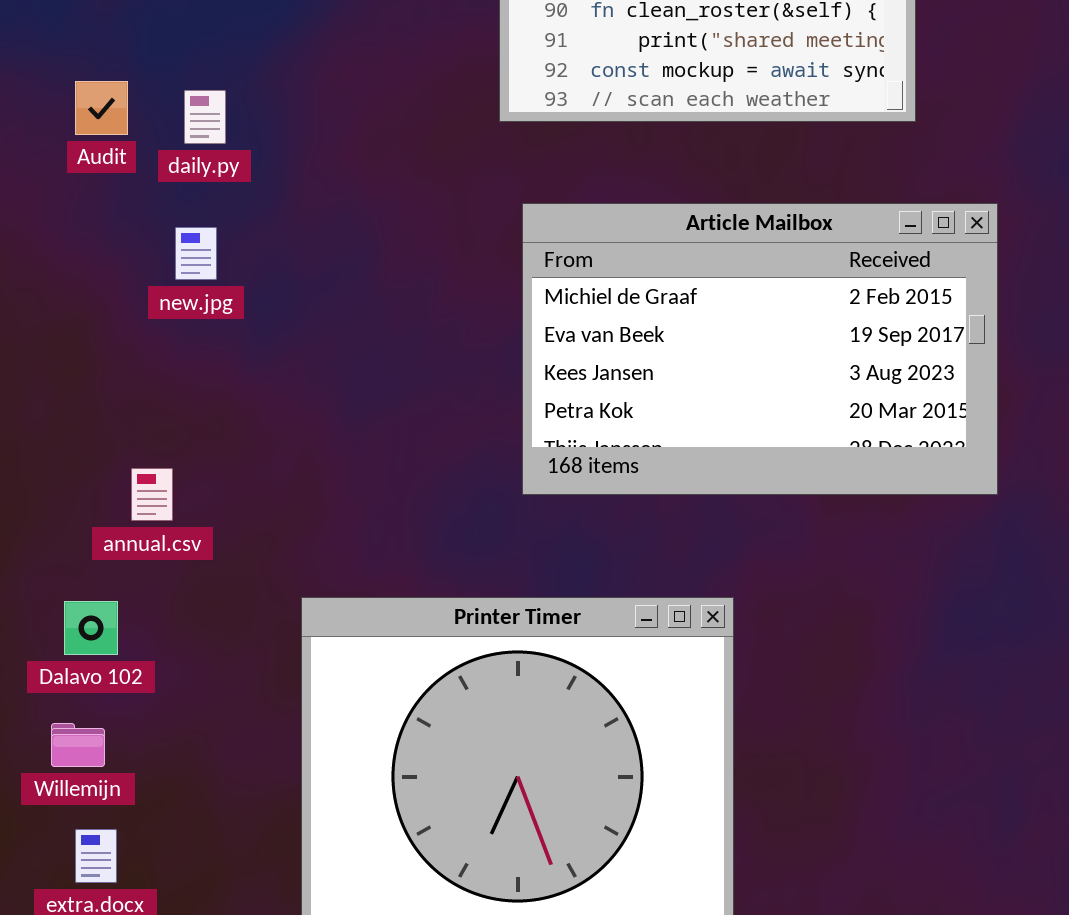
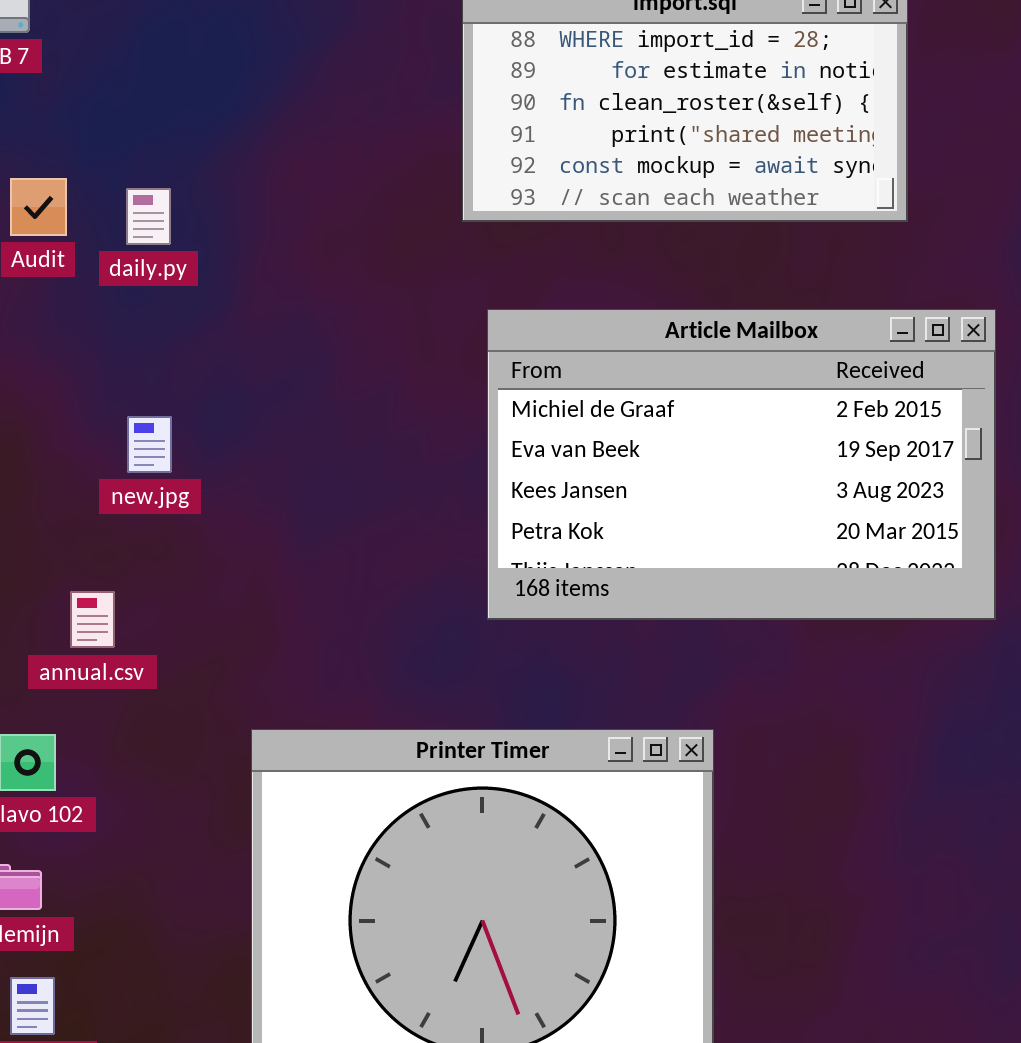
new.jpg: [175,227,217,280] -> [127,416,172,473], moved

